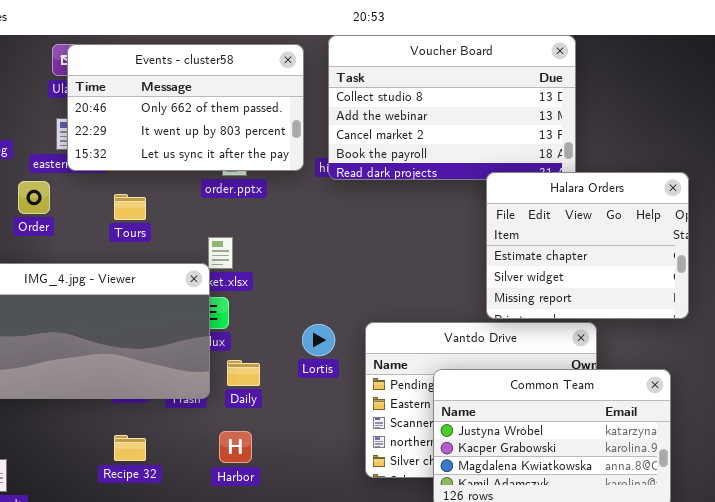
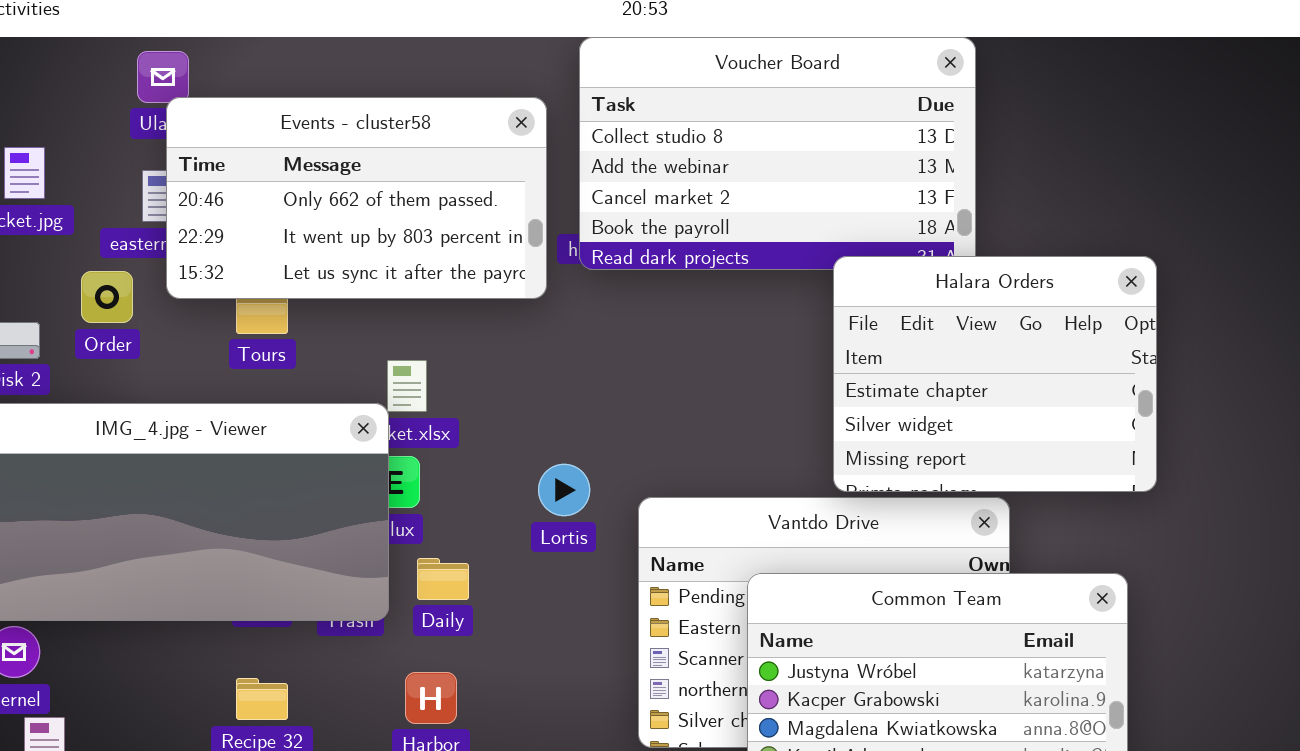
Events - cluster58: [67,44,304,171] -> [166,97,547,299], moved
Lortis: [302,324,335,356] -> [538,464,590,516], moved

